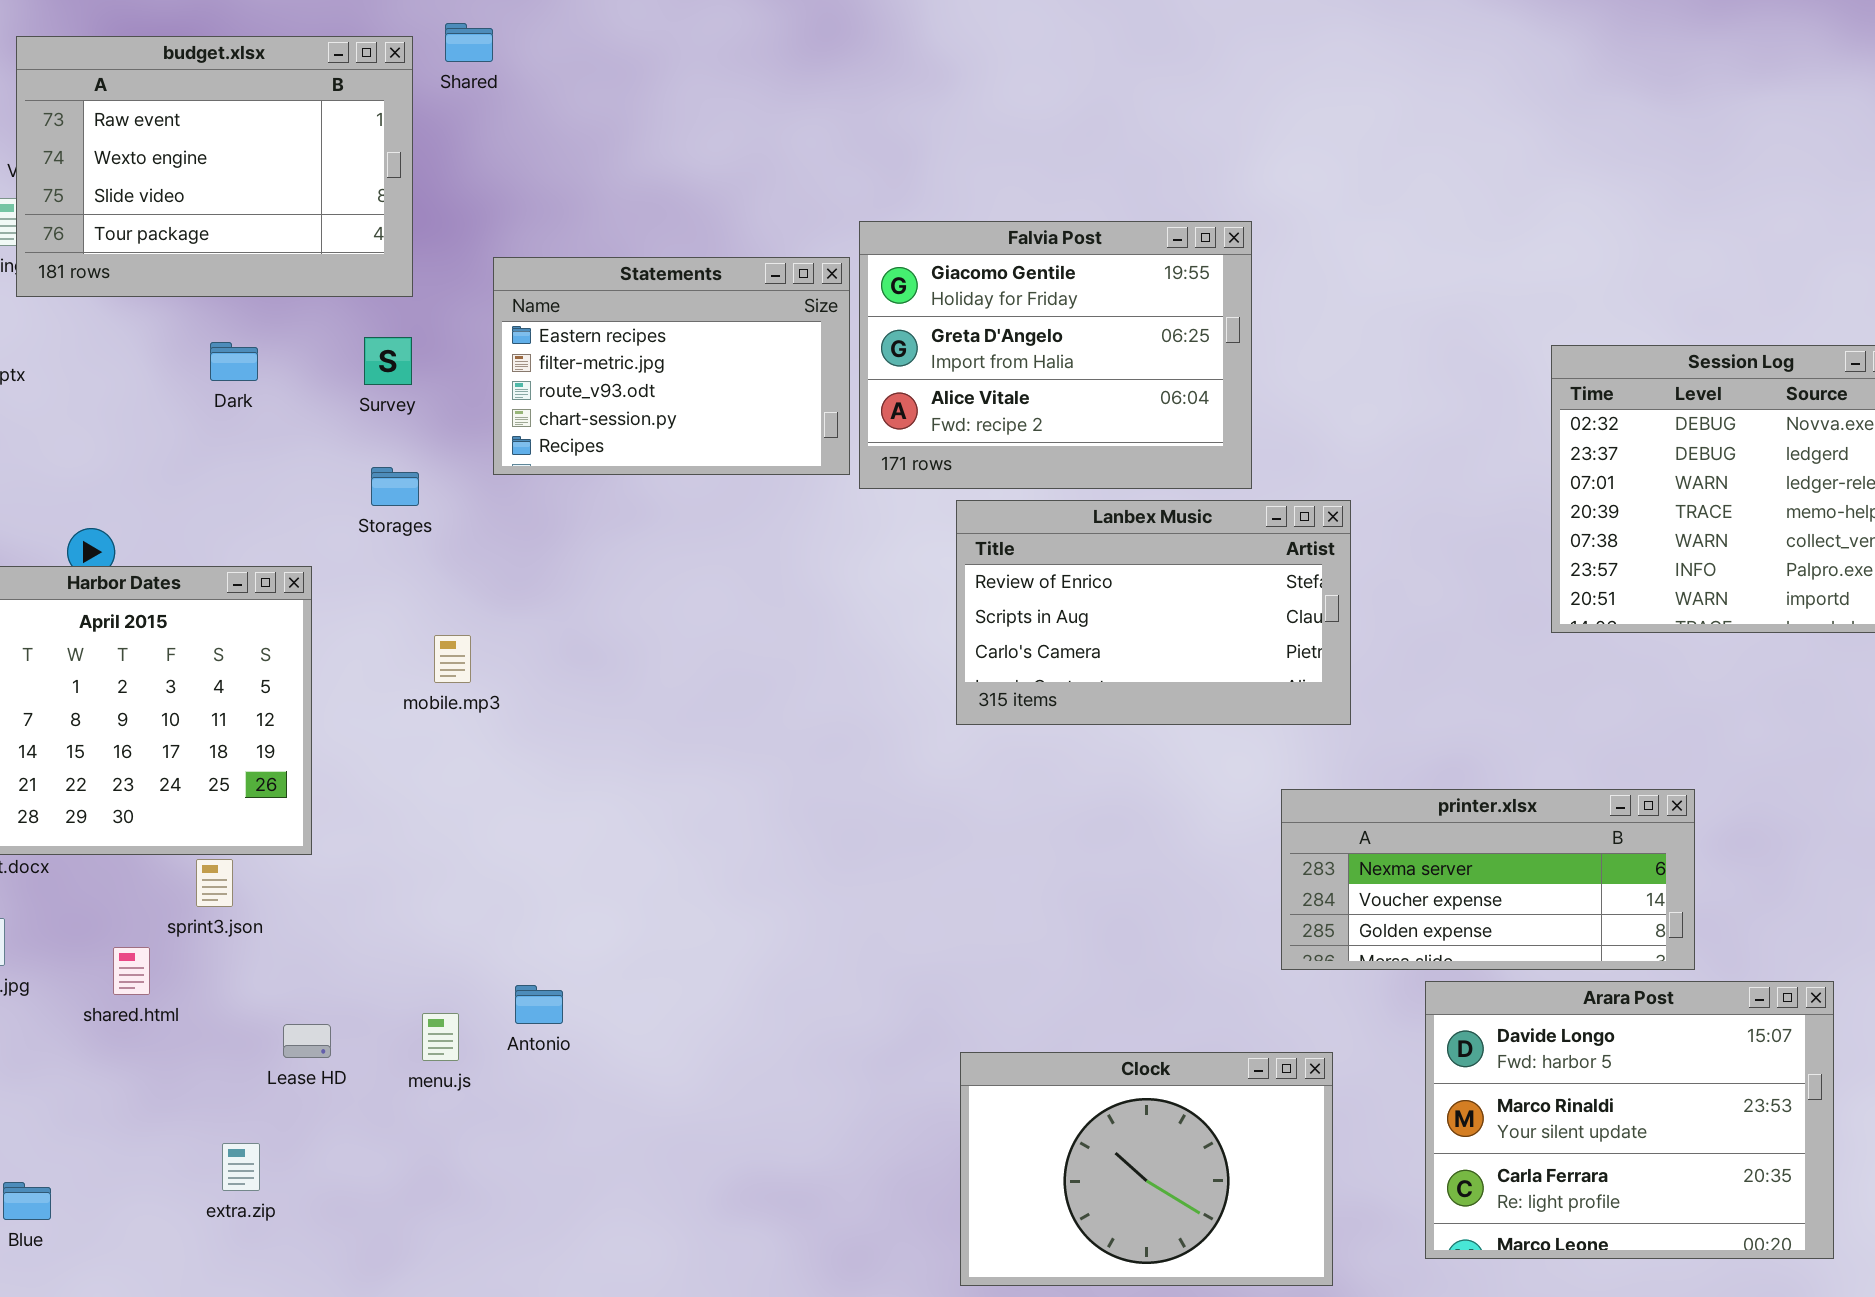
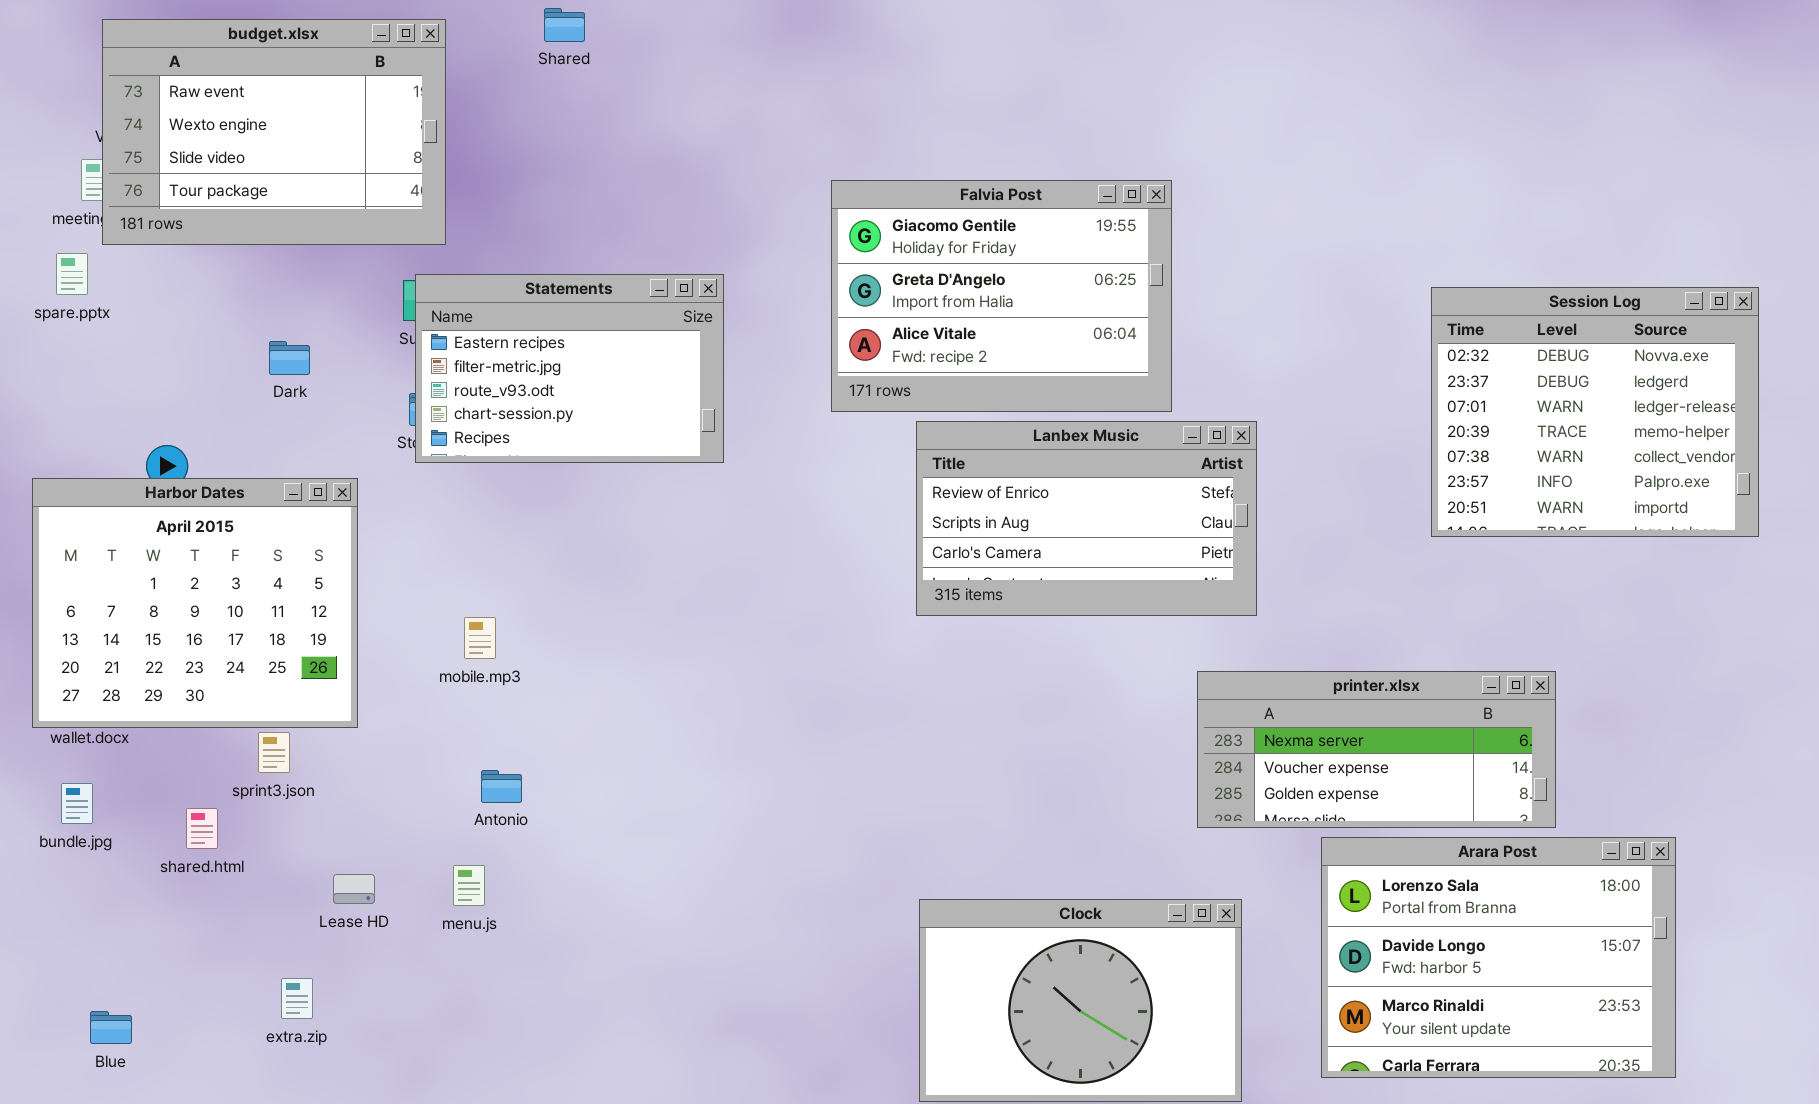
Shared: [445,23,493,62] -> [544,8,585,42], moved
Statements: [493,257,850,475] -> [415,274,724,463], moved
Dark: [210,342,258,381] -> [269,341,310,375], moved
mobile.mp3: [434,635,471,683] -> [464,617,496,659], moved
Arara Post: [1425,981,1834,1259] -> [1321,837,1676,1078], scrolled up 1 row
Antonio: [515,985,563,1024] -> [481,770,522,803], moved

